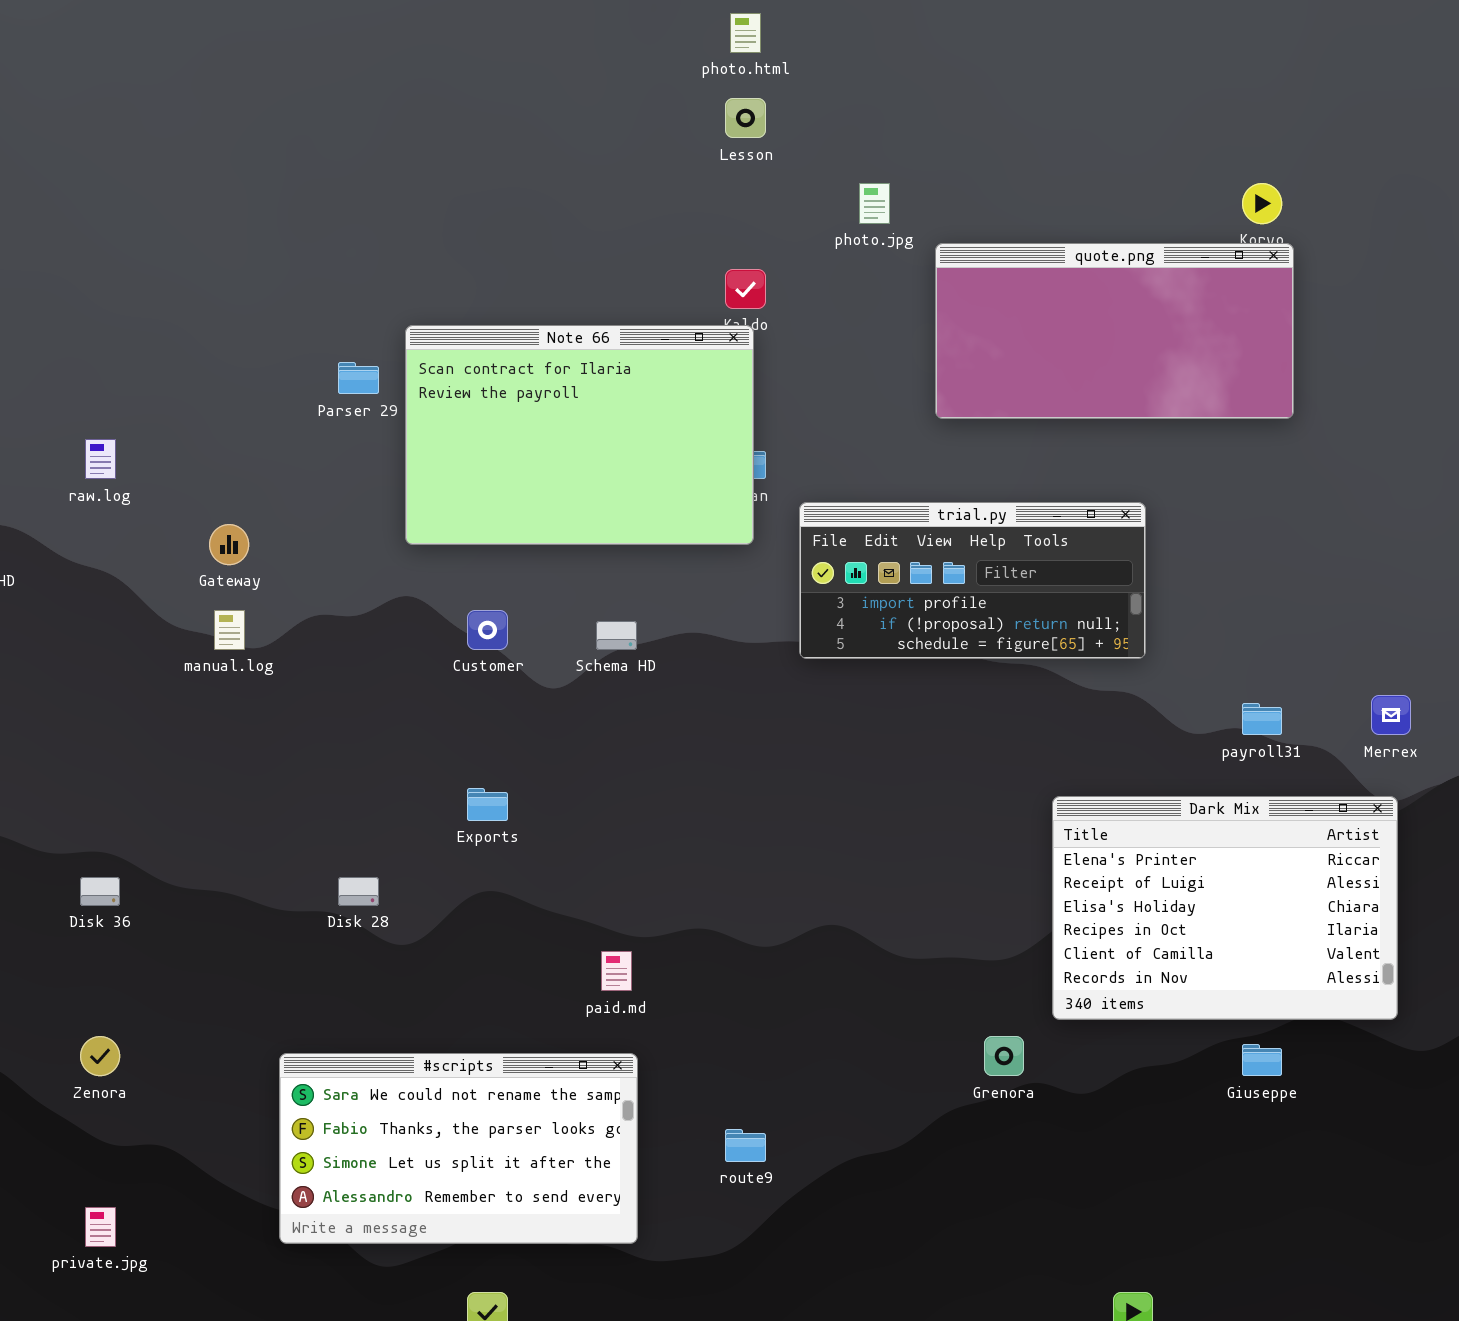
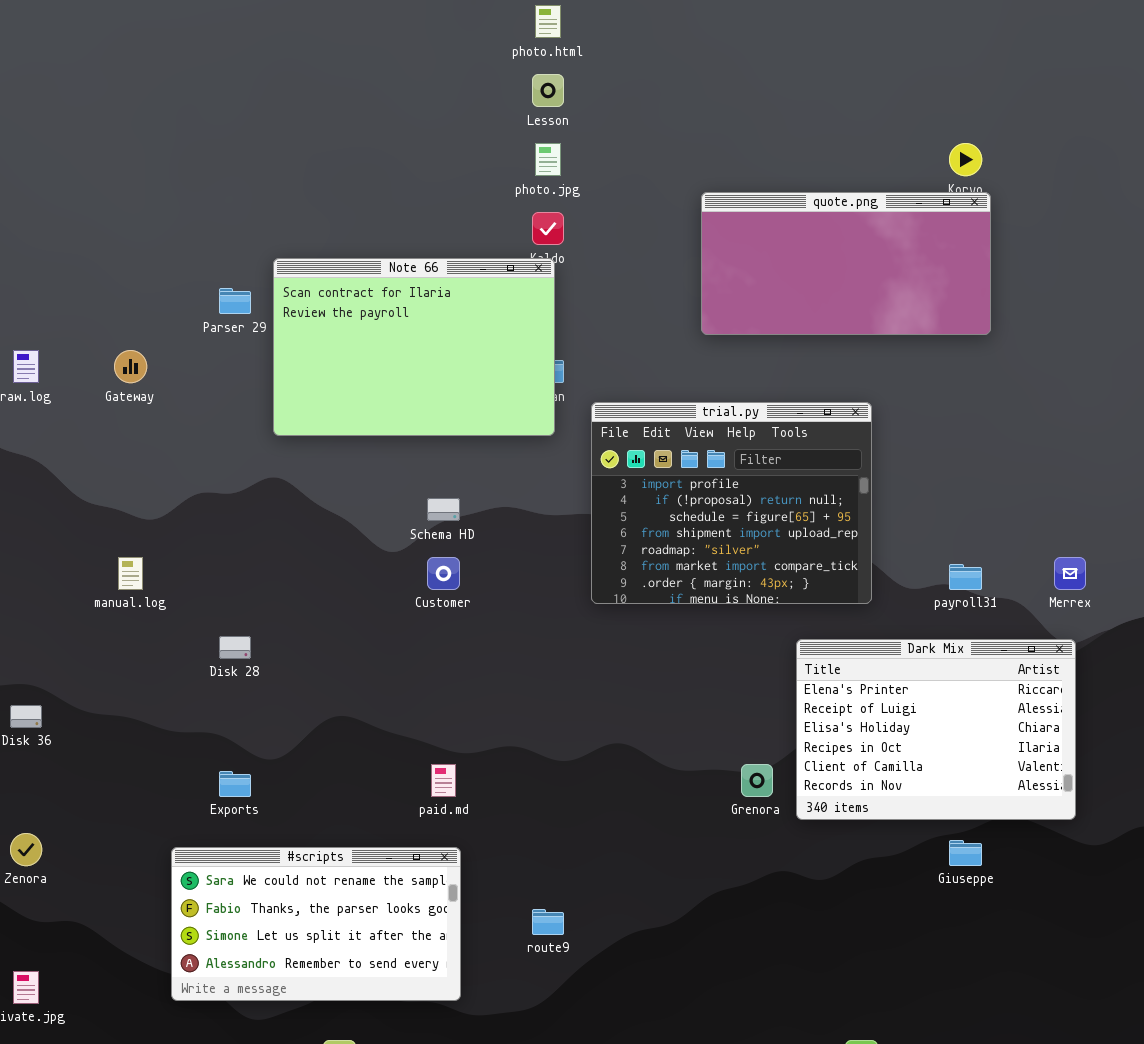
photo.jpg: [859,183,890,224] -> [535,143,561,176], moved
trial.py: [799,502,1146,659] -> [591,402,872,604], resized
Gateway: [209,524,249,565] -> [114,350,147,383], moved
manual.log: [214,610,245,650] -> [118,557,143,590], moved
Customer: [467,610,508,650] -> [427,557,460,590], moved
Exports: [467,788,508,821] -> [219,771,251,797], moved
Disk 28: [338,877,379,906] -> [219,636,251,659], moved
Grenora: [984,1036,1024,1076] -> [741,764,773,797], moved

